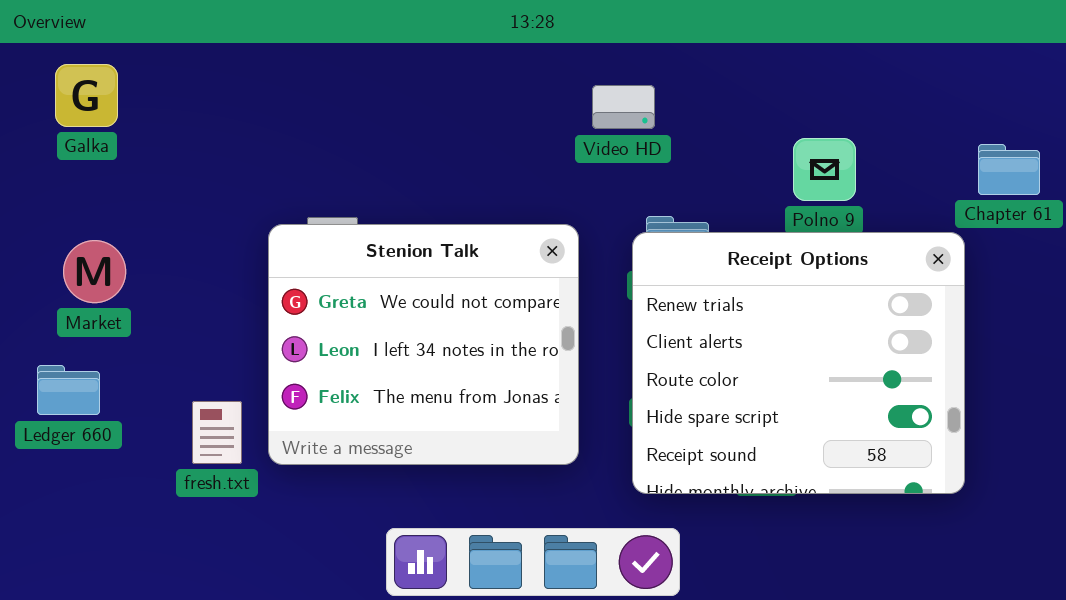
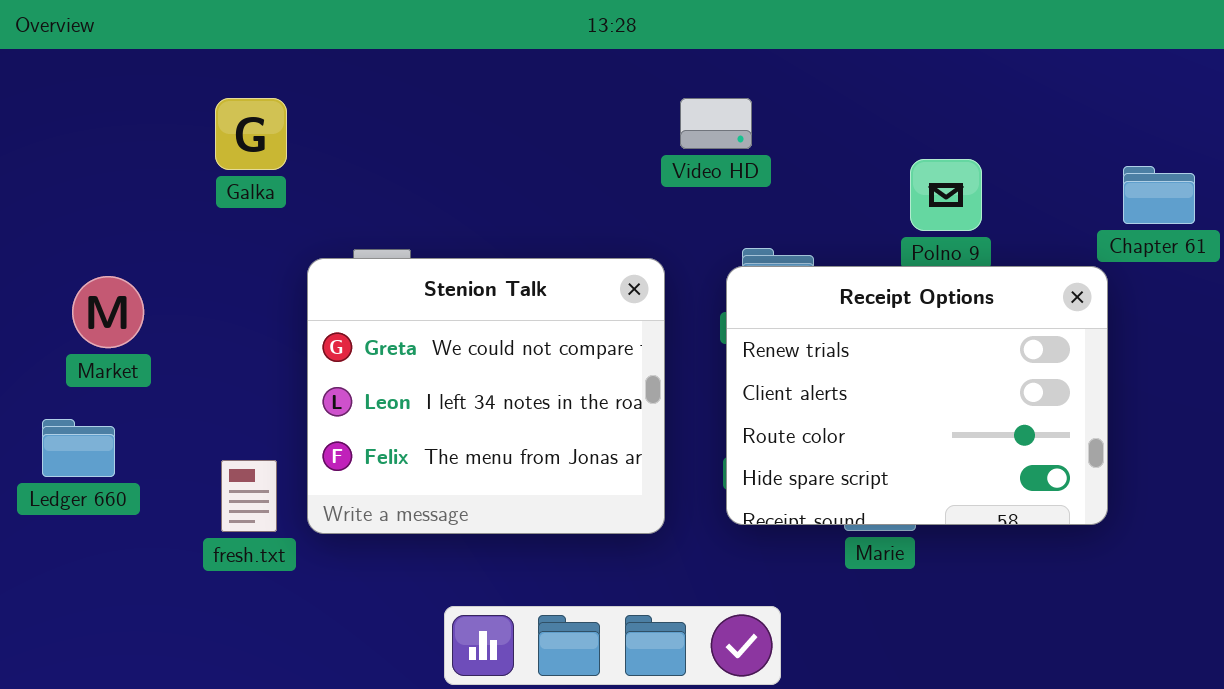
Galka: [55,64,118,127] -> [215,98,287,170], moved
Receipt Options: [632,232,965,494] -> [726,266,1108,525], resized

